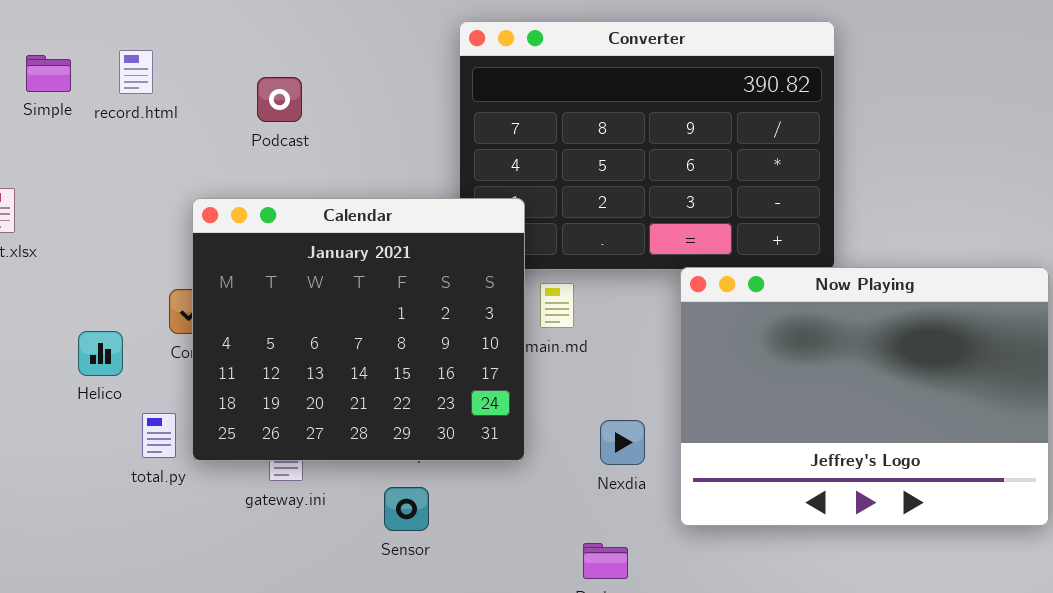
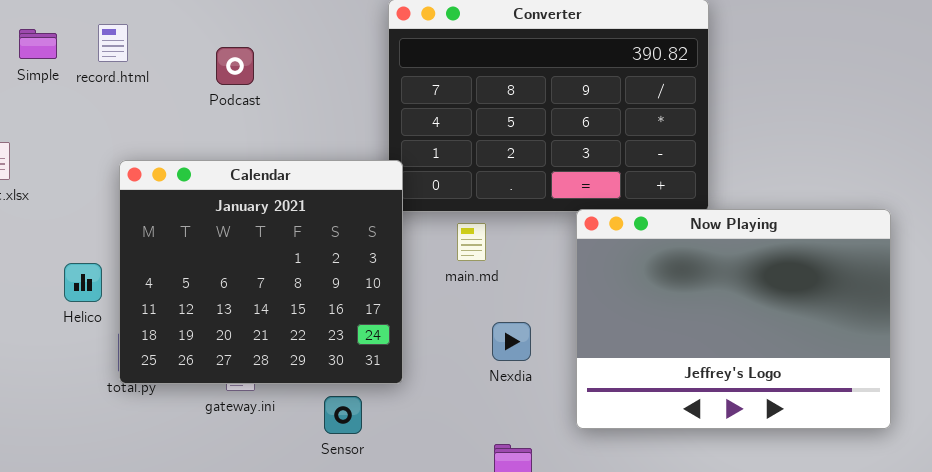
Calendar: [192,198,525,461] -> [119,160,403,384], moved
Nexdia: [600,420,645,465] -> [492,322,531,361], moved

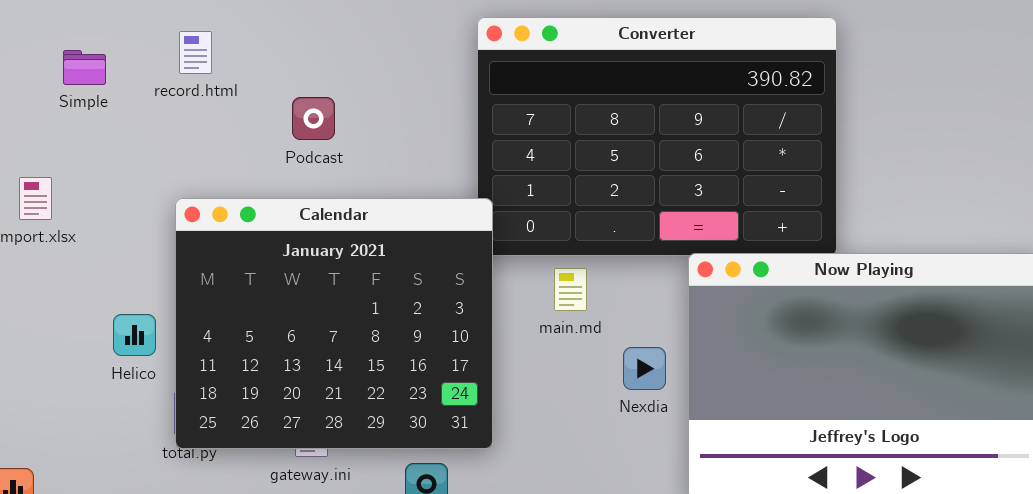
record.html: [98,24,128,62] -> [179,31,212,74], moved
Podcast: [216,47,254,85] -> [292,97,335,140], moved
Nexdia: [492,322,531,361] -> [623,347,666,390], moved

